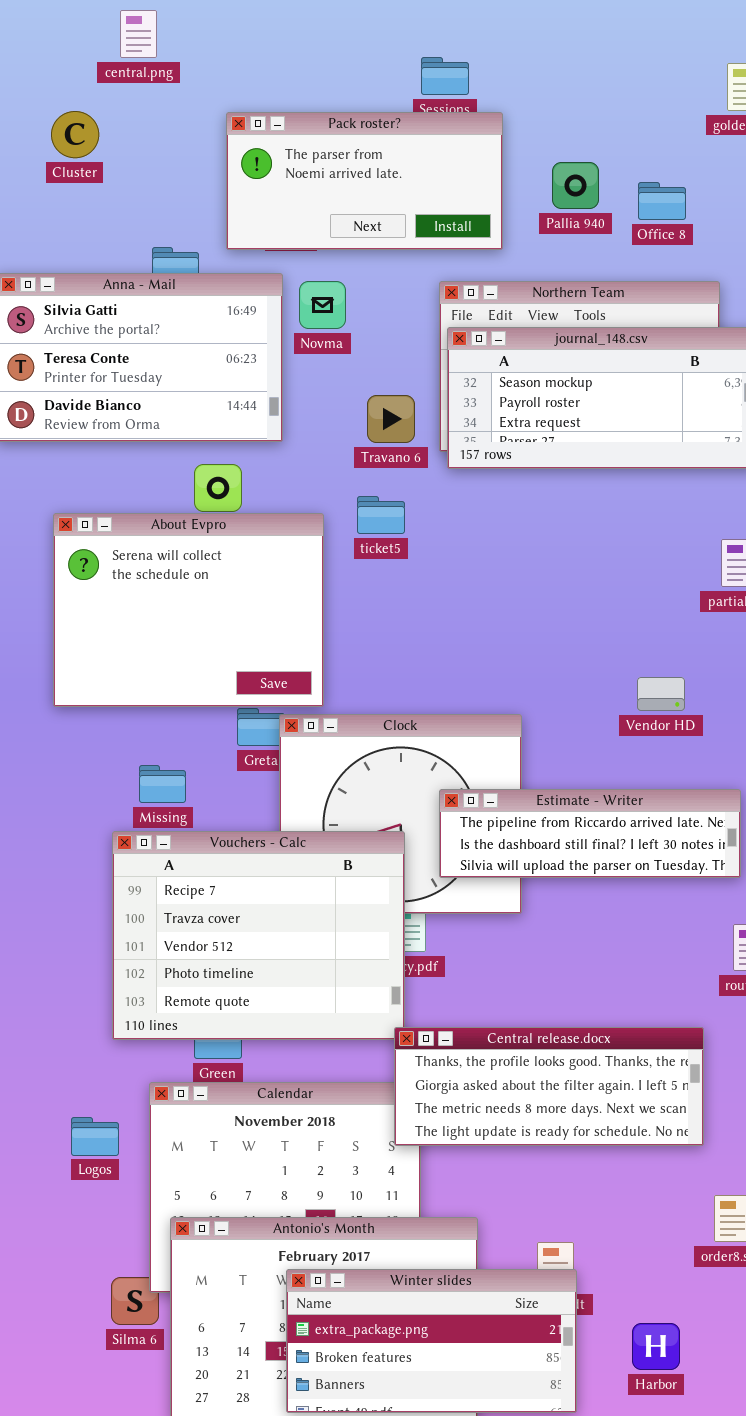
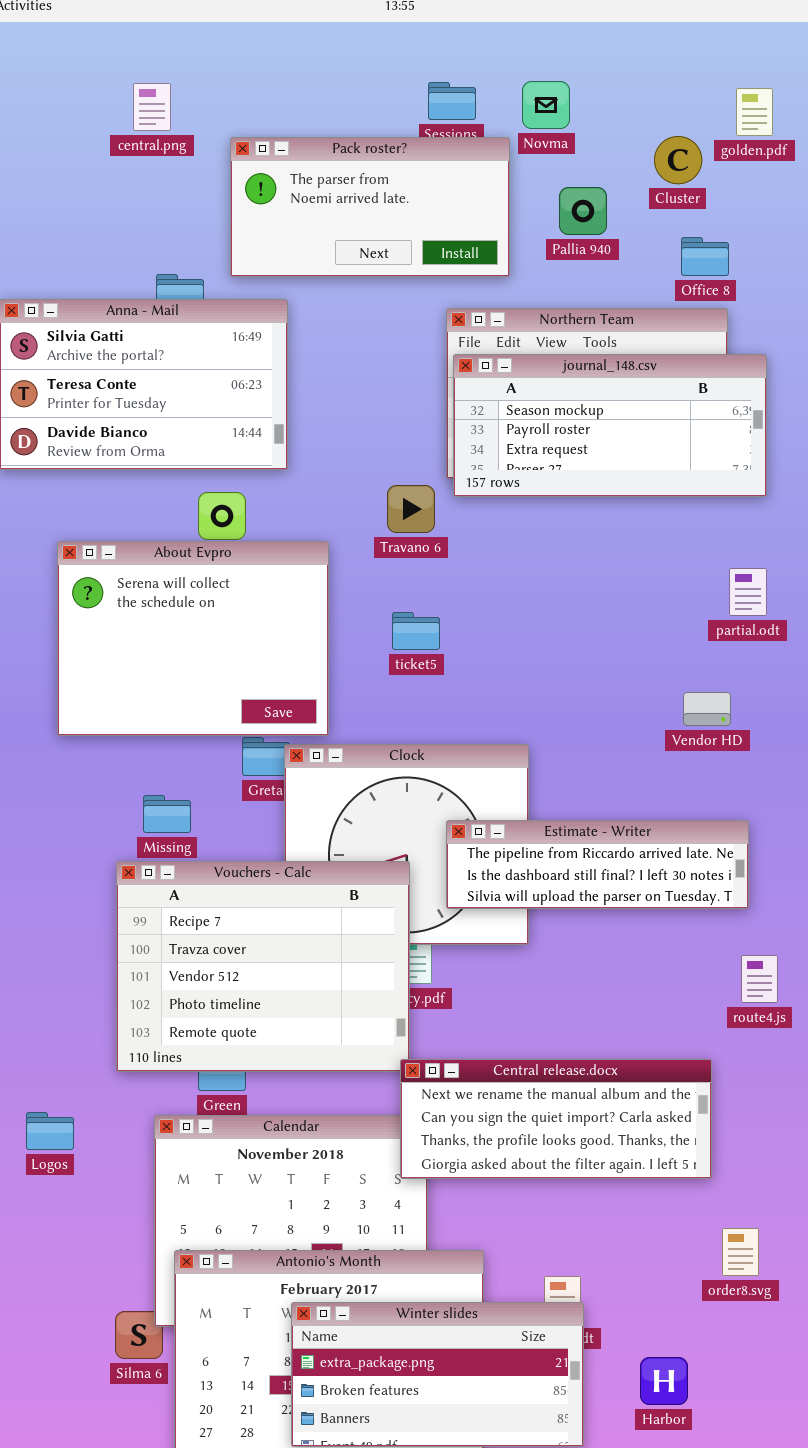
central.png: [120,10,157,58] -> [133,83,171,131], moved
Cluster: [51,111,99,158] -> [654,136,702,184], moved
Office 8: [638,182,686,220] -> [681,237,729,276], moved
Novma: [299,281,346,329] -> [522,81,570,129], moved
Travano 6: [367,395,415,443] -> [387,485,435,533], moved
ticket5: [357,496,405,534] -> [392,612,440,650], moved
Vendor HD: [637,677,685,711] -> [683,692,731,726], moved
Central release.docx: [394,1027,704,1146] -> [400,1059,712,1179], scrolled up 2 rows
Logos: [71,1117,119,1156] -> [26,1112,74,1150], moved

